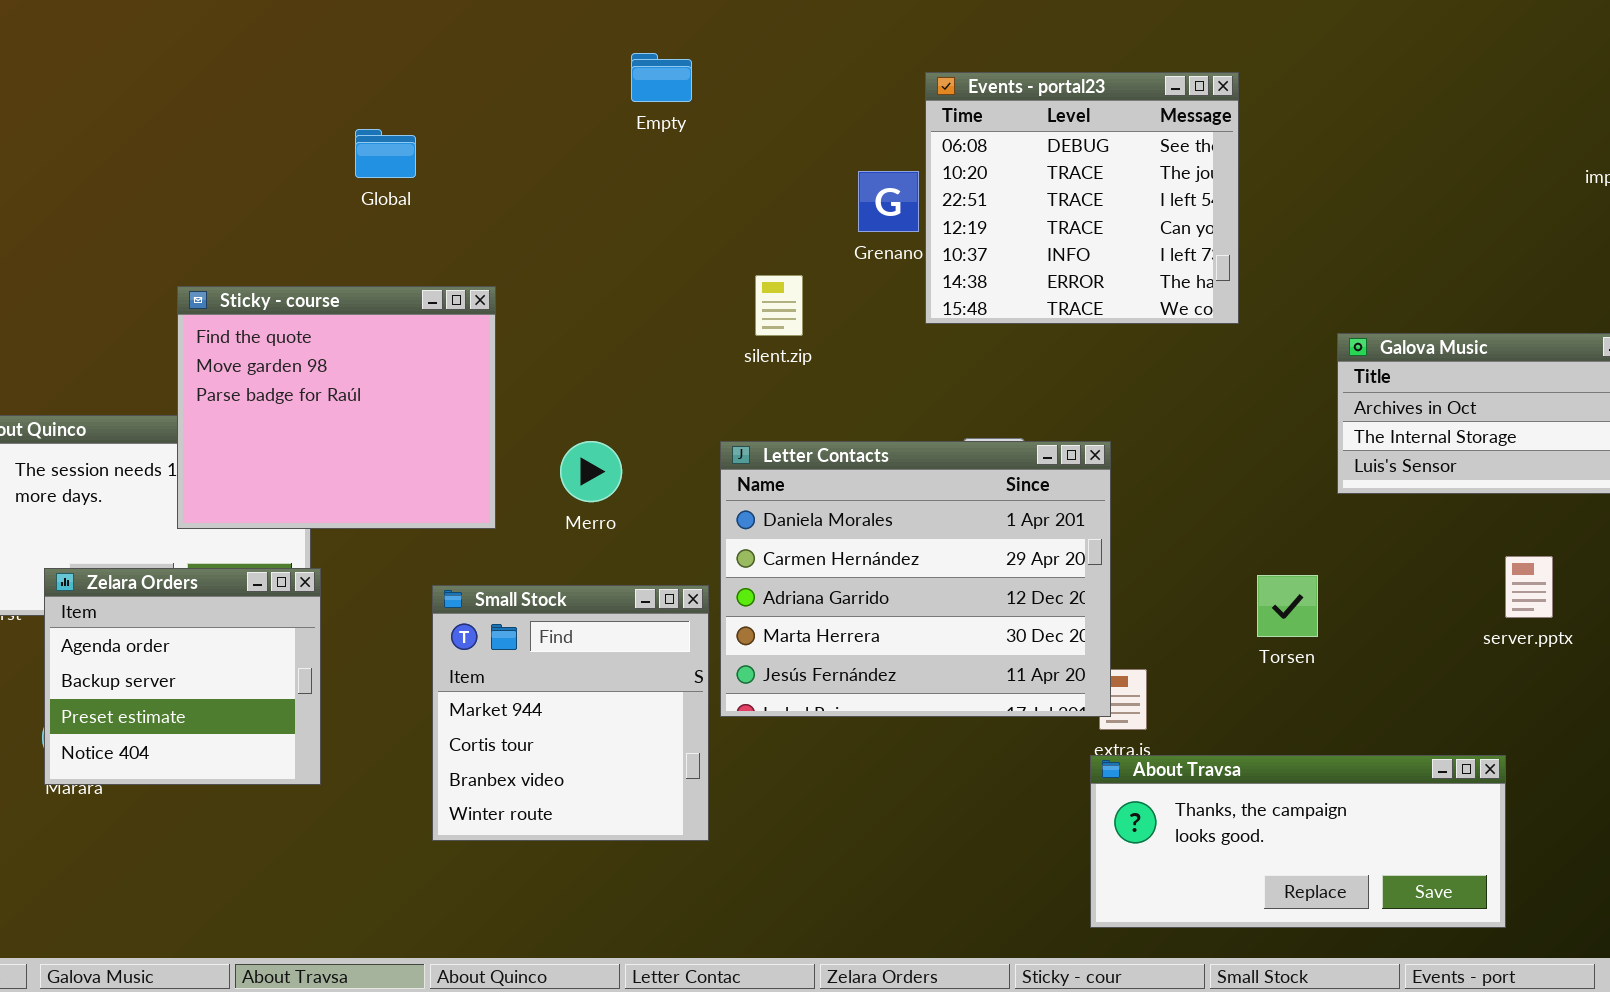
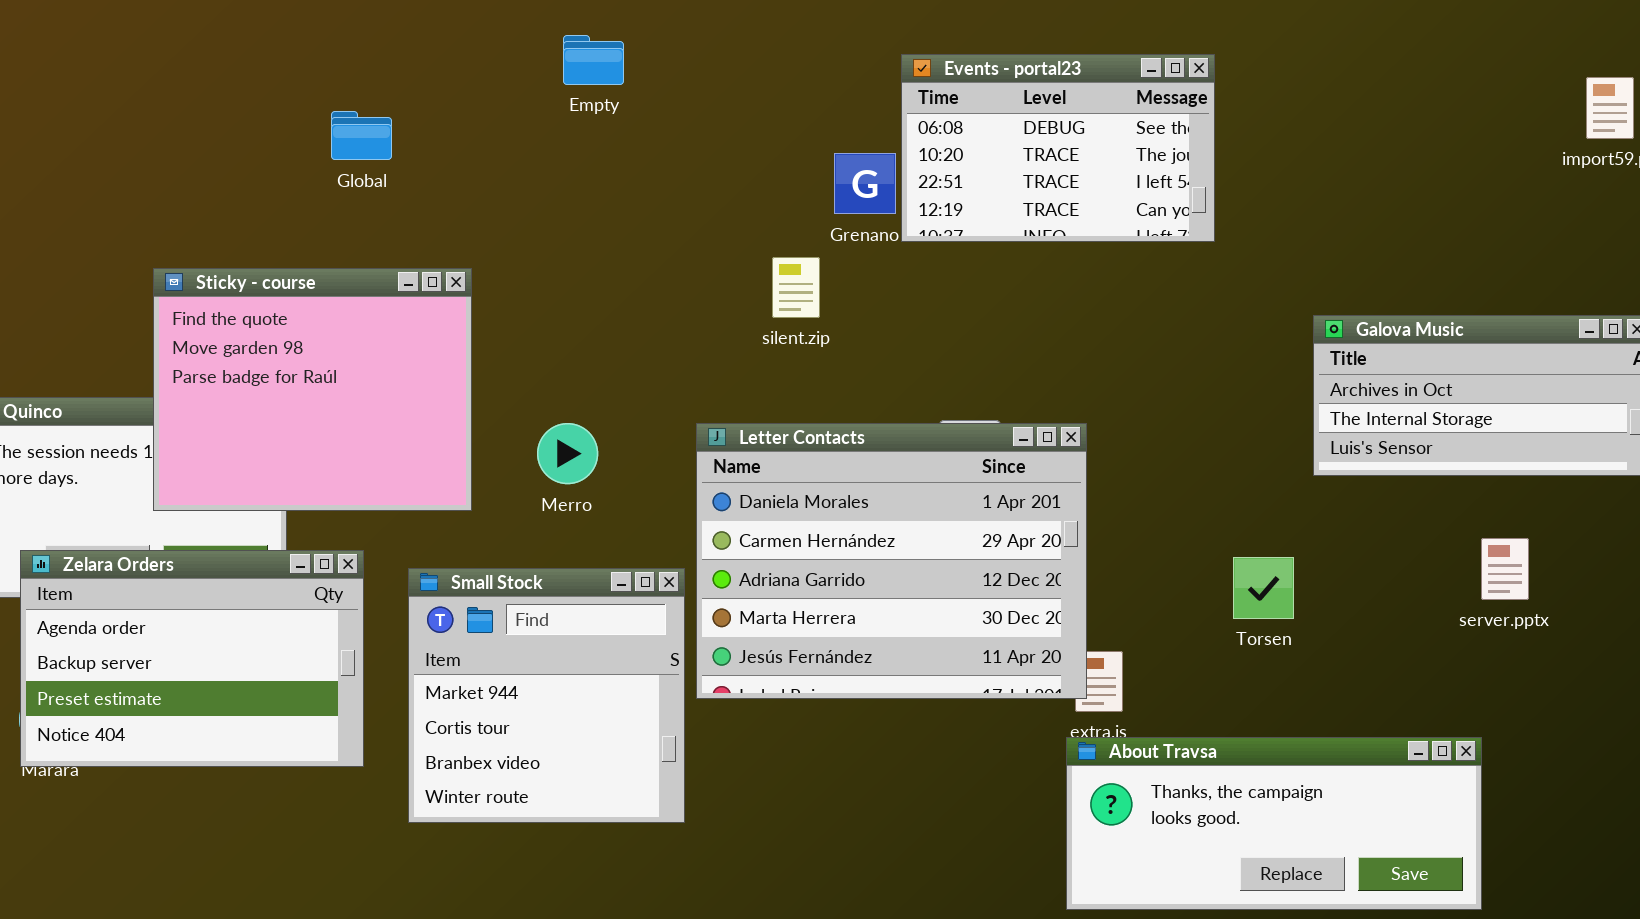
Empty: [631,53,692,102] -> [563,35,624,85], moved
Events - portal23: [925,72,1239,324] -> [901,54,1215,242], resized
silent.zip: [755,275,803,336] -> [772,257,820,318], moved
Zelara Orders: [44,568,321,785] -> [20,550,364,767], resized

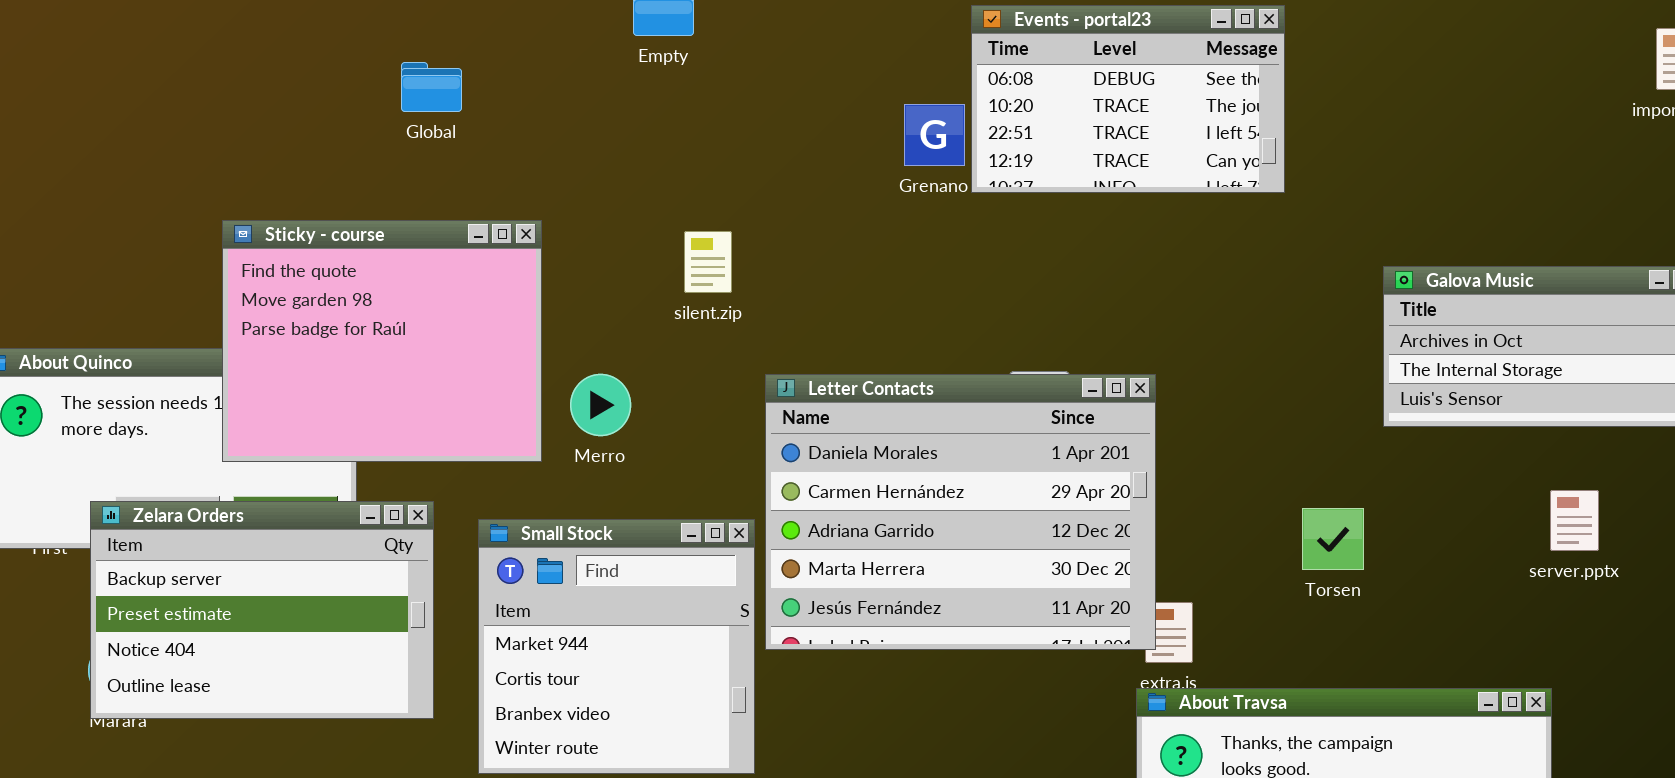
silent.zip: [772,257,820,318] -> [684,231,732,293], moved
Merro: [537,423,598,484] -> [570,374,631,436], moved
Zelara Orders: [20,550,364,767] -> [90,501,434,719], scrolled down 1 row

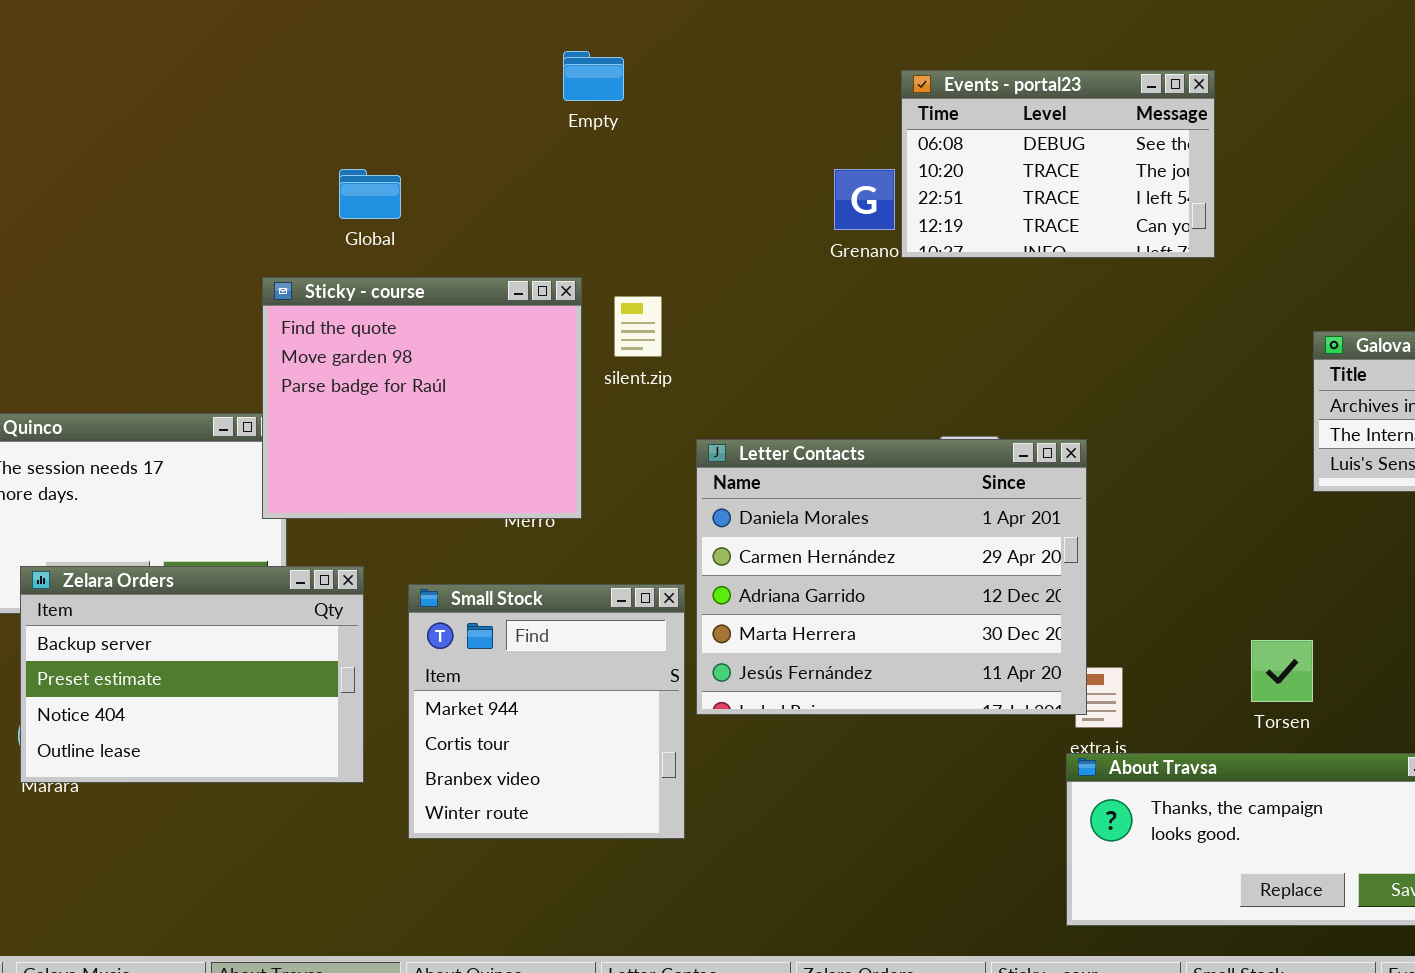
Global: [401,62,462,112] -> [339,169,401,219], moved
Sticky - course: [222,220,542,462] -> [262,277,582,519], moved
Torsen: [1302,508,1364,570] -> [1251,640,1313,702], moved

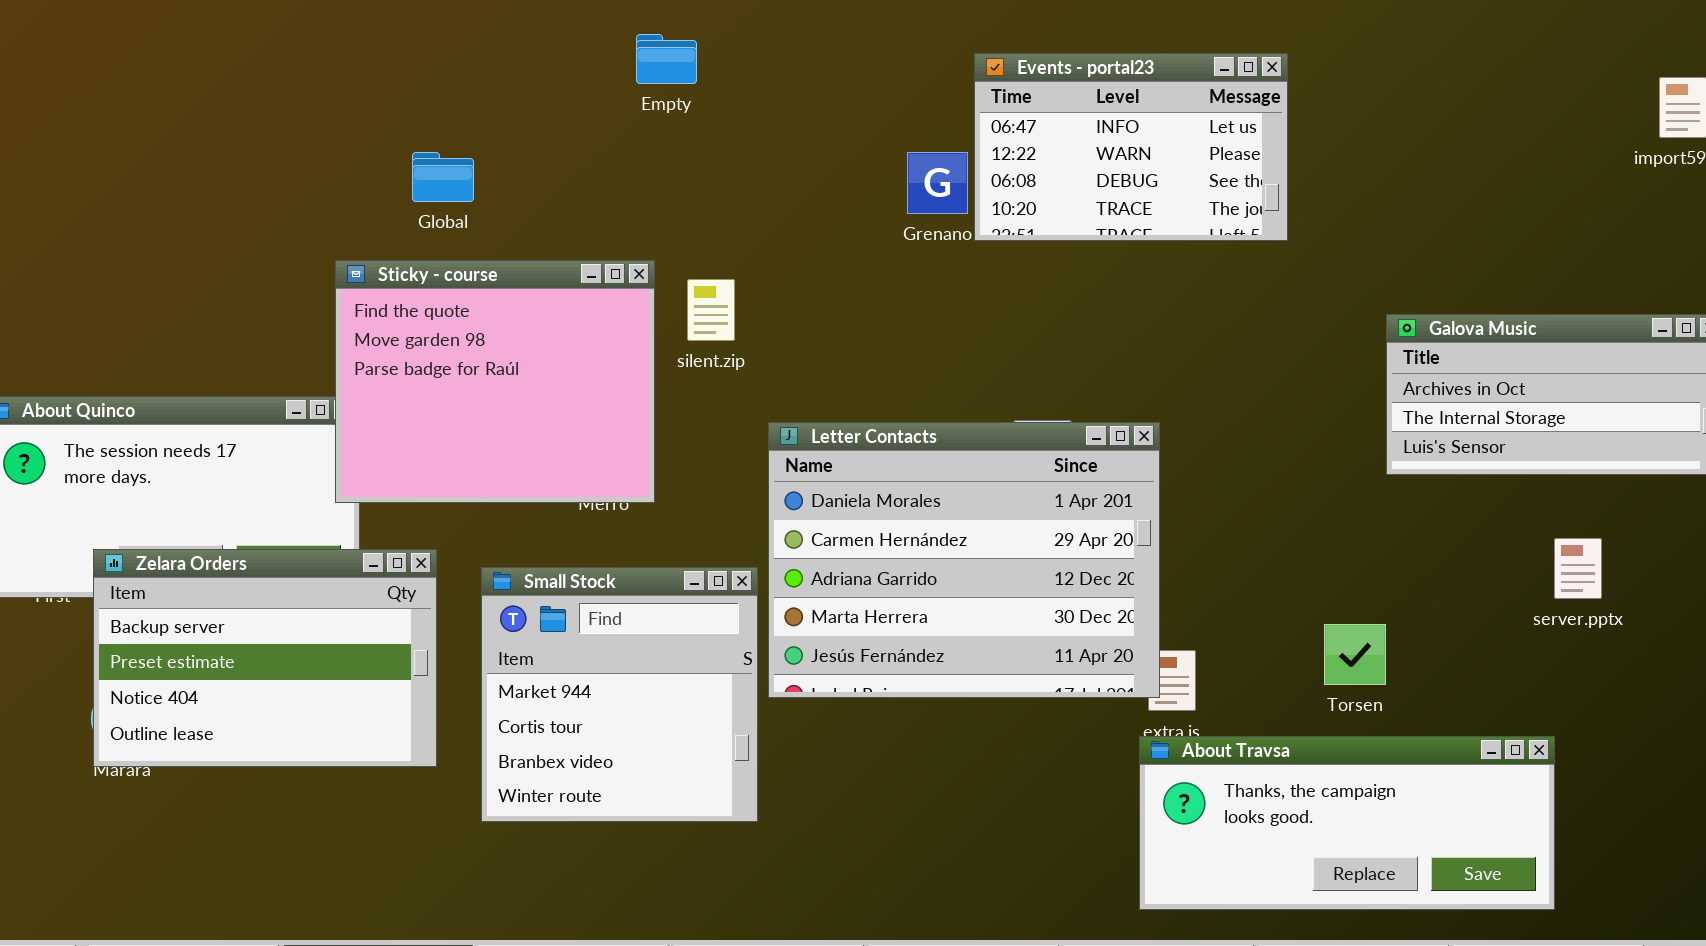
Events - portal23: [901,70,1215,258] -> [974,53,1288,241], scrolled up 2 rows

